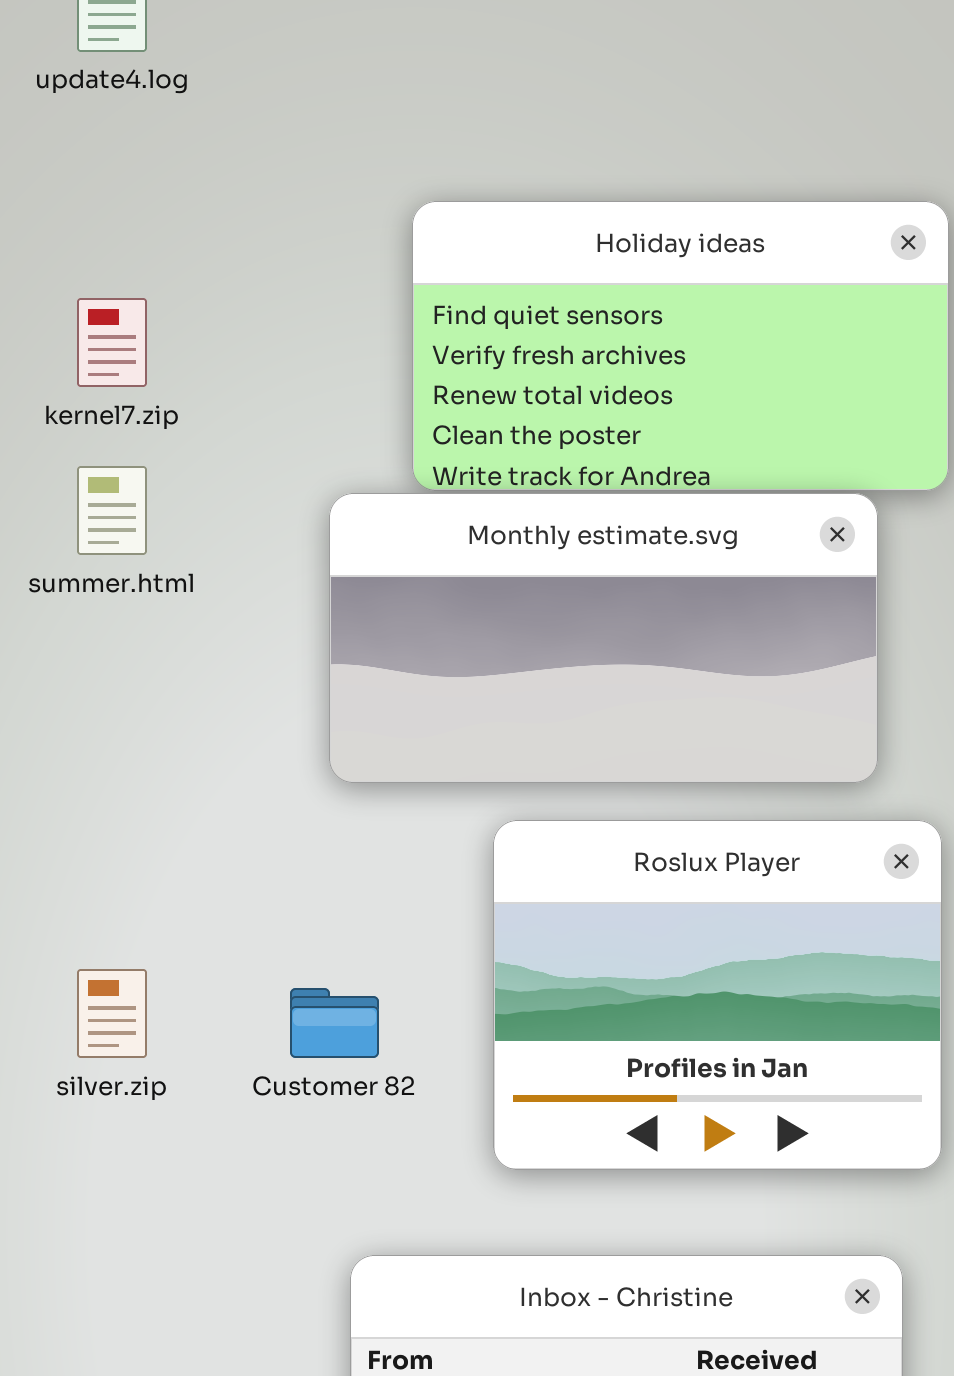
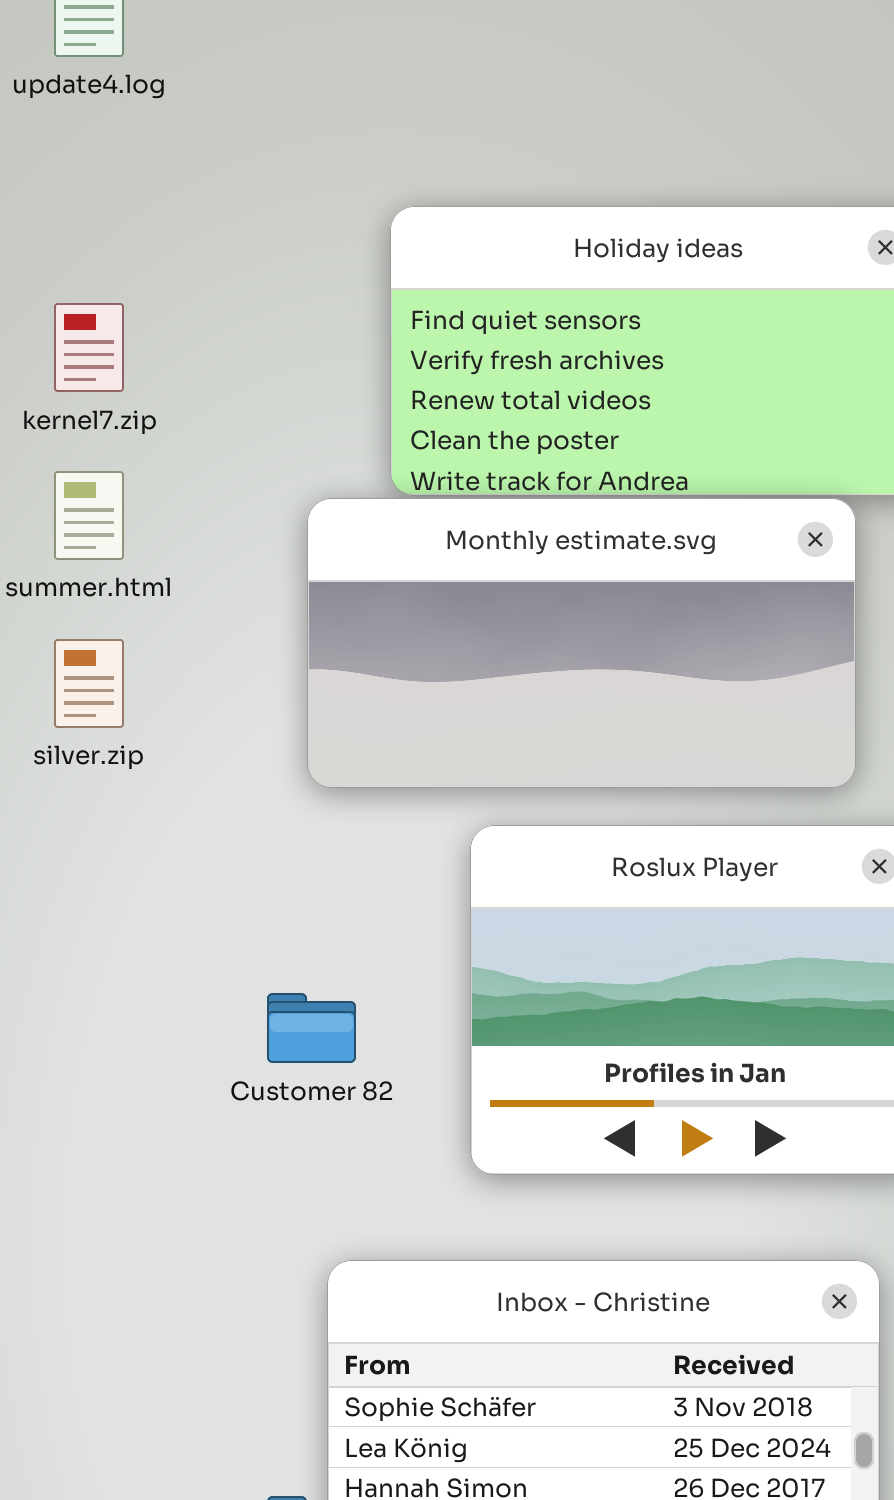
silver.zip: [77,969,147,1058] -> [54,639,124,728], moved

